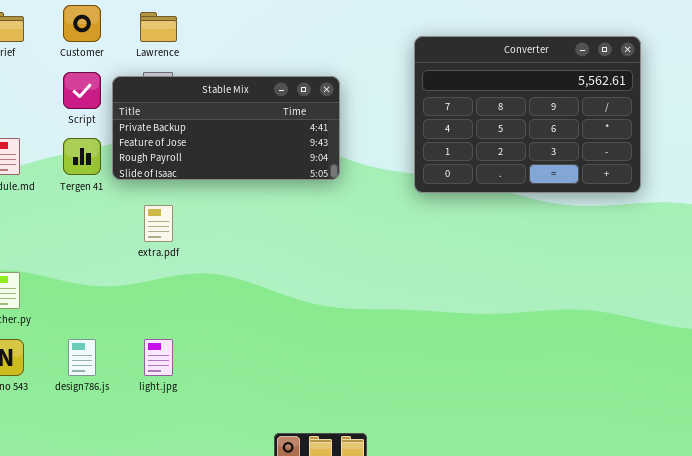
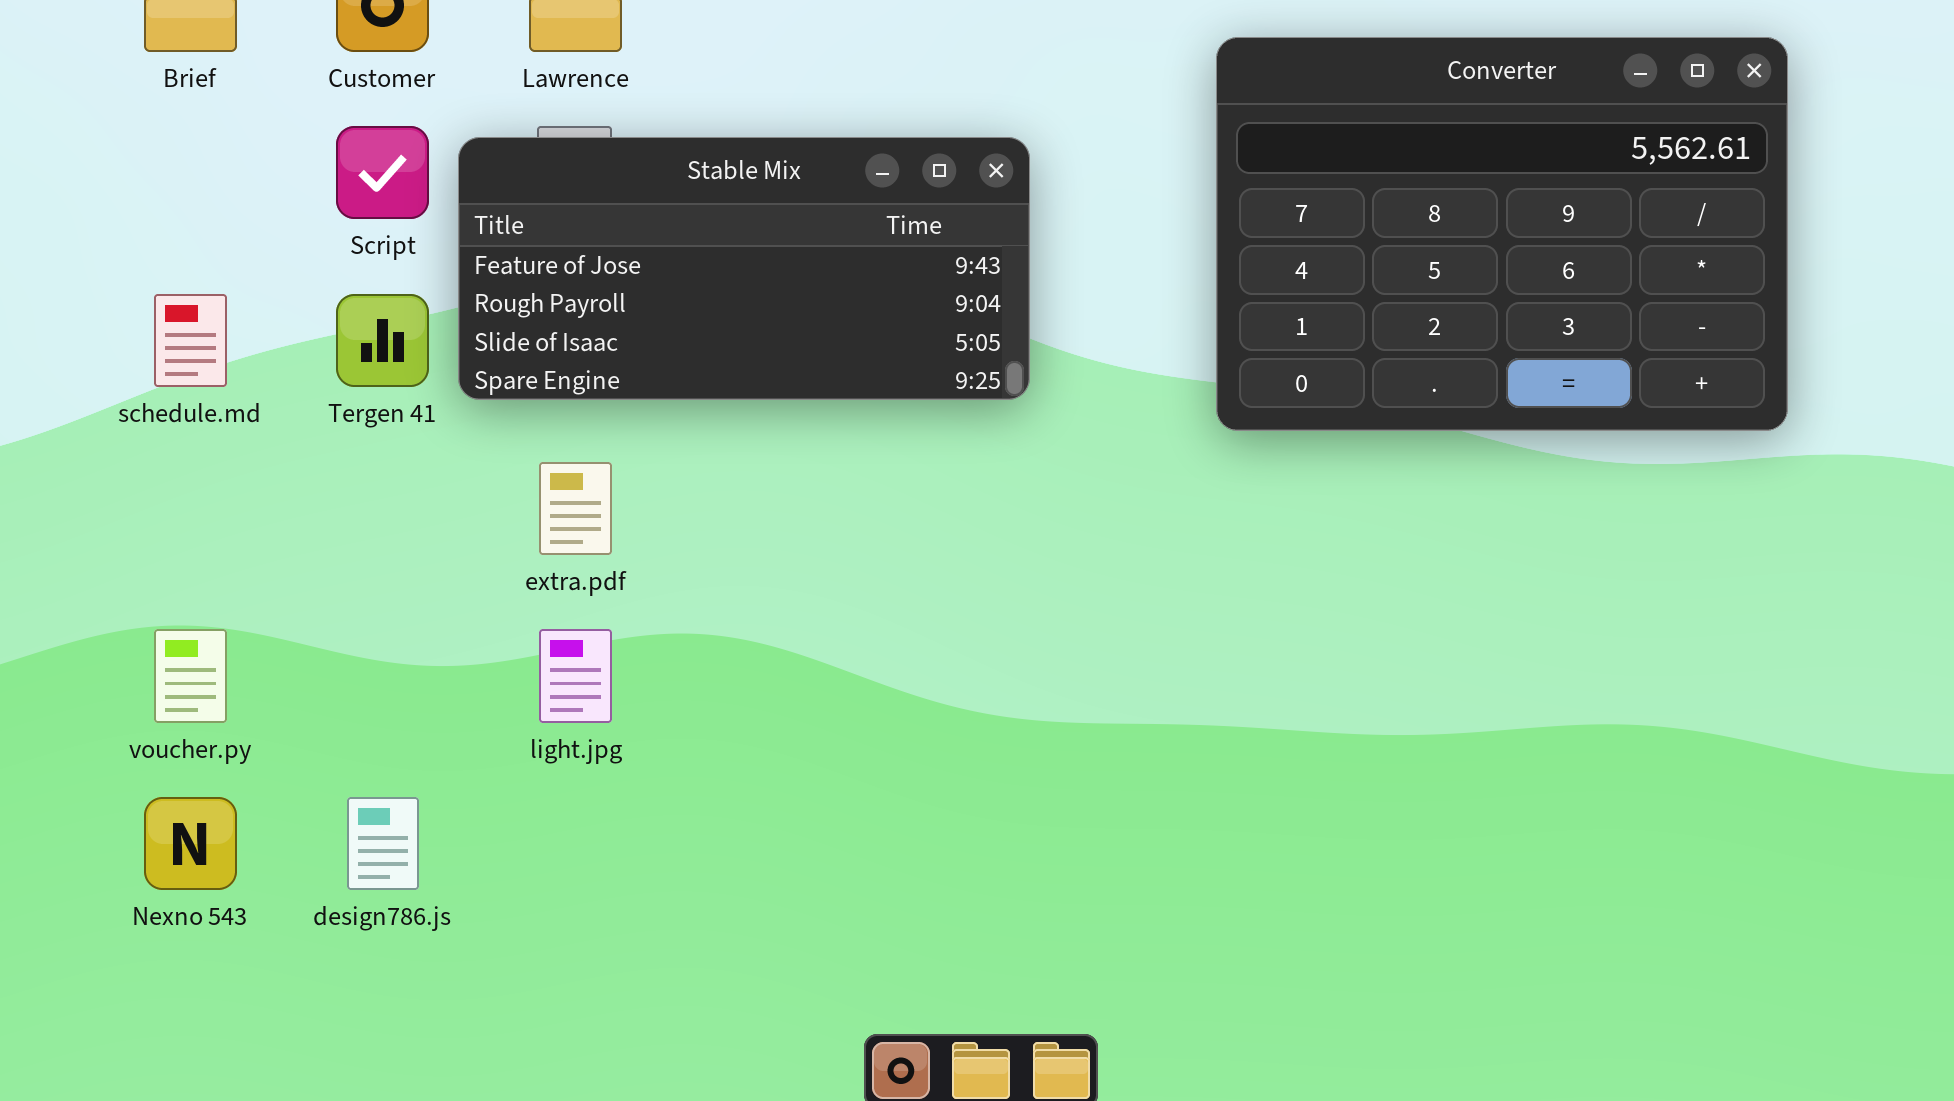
Stable Mix: [112,76,340,180] -> [458,137,1030,400], scrolled down 1 row
light.jpg: [144,339,173,376] -> [539,629,612,723], moved

